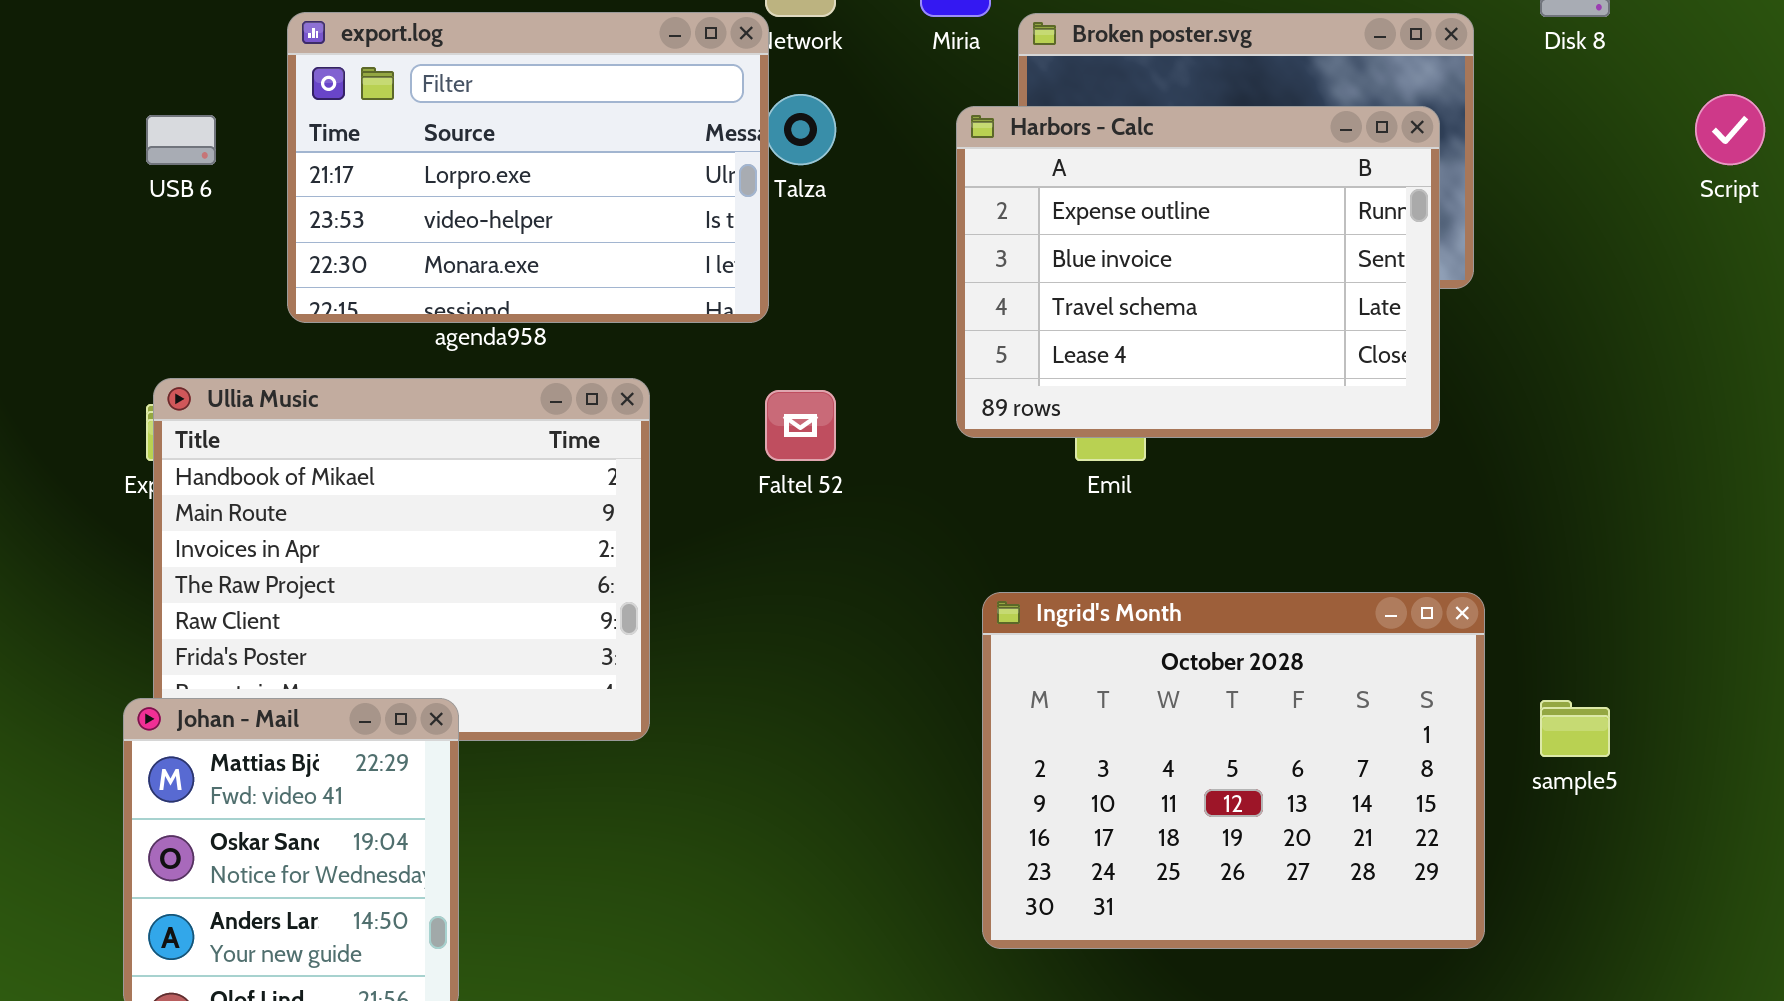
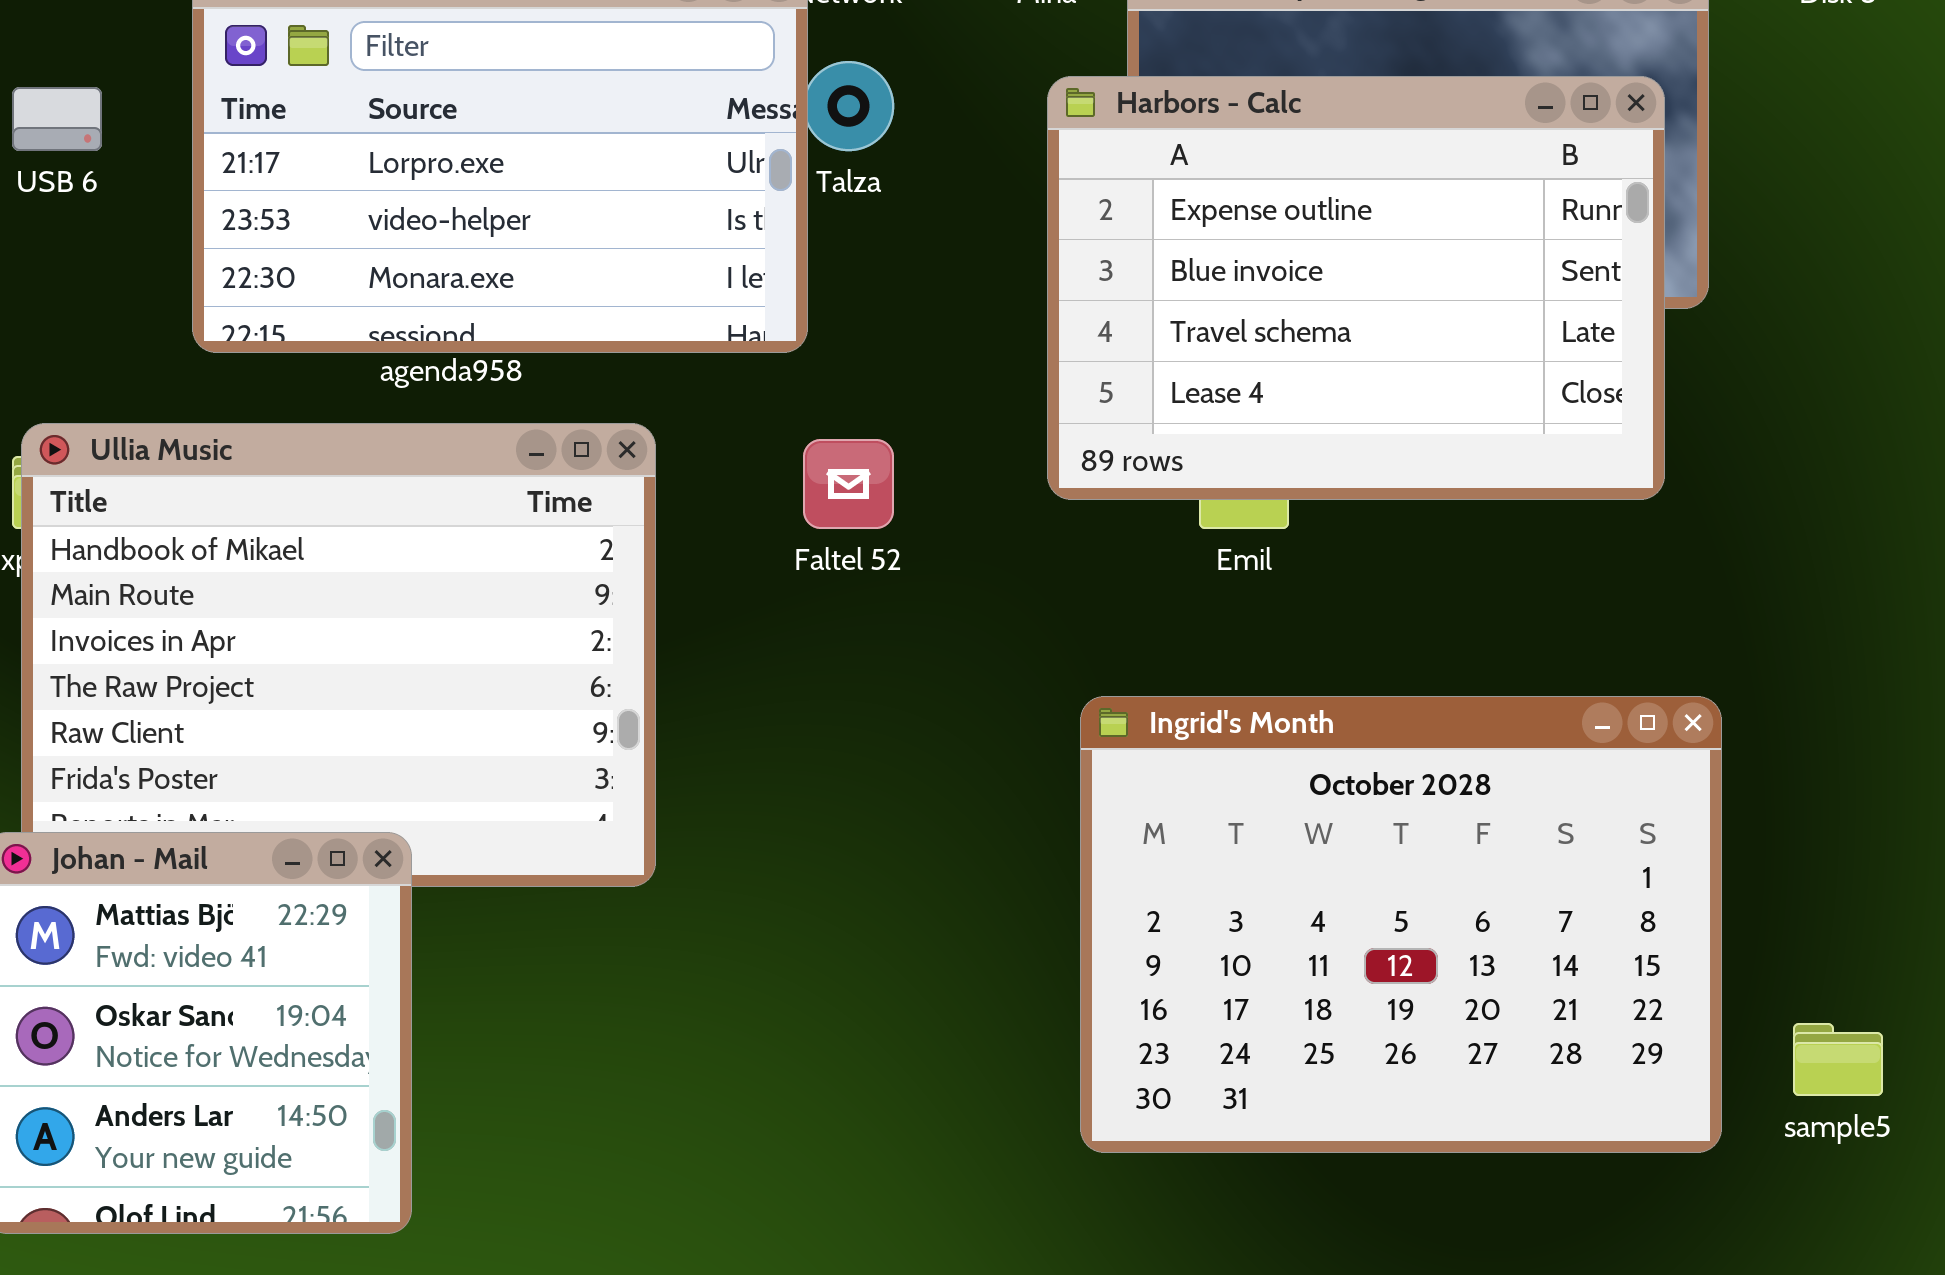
sample5: [1540,700,1610,757] -> [1793,1023,1883,1096], moved

